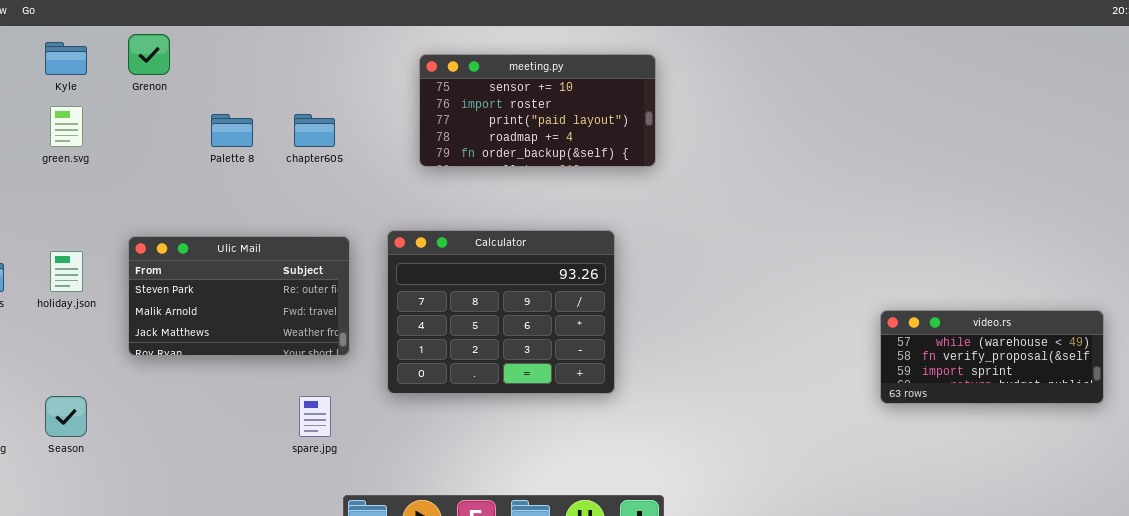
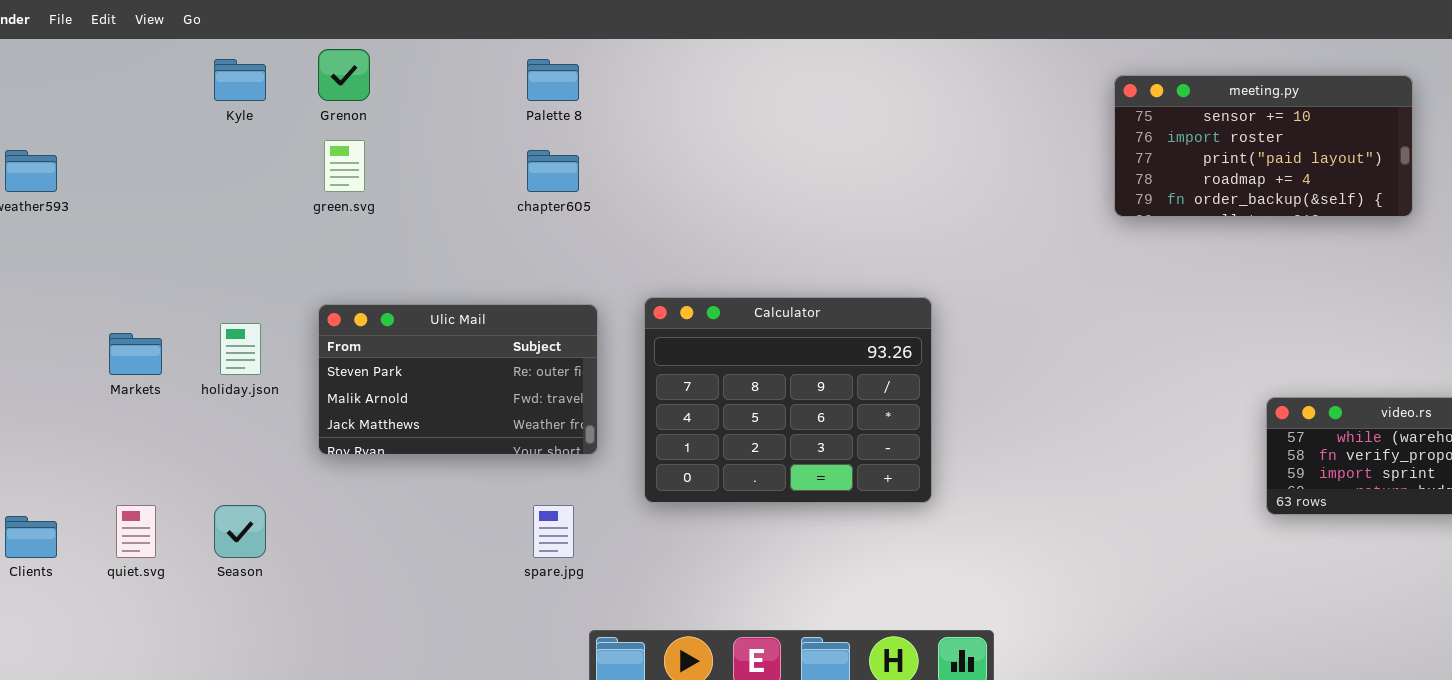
meeting.py: [419,54,656,167] -> [1114,75,1413,217], moved
green.svg: [50,106,83,147] -> [324,140,365,192], moved
Palette 8: [211,114,253,147] -> [527,59,579,101], moved

